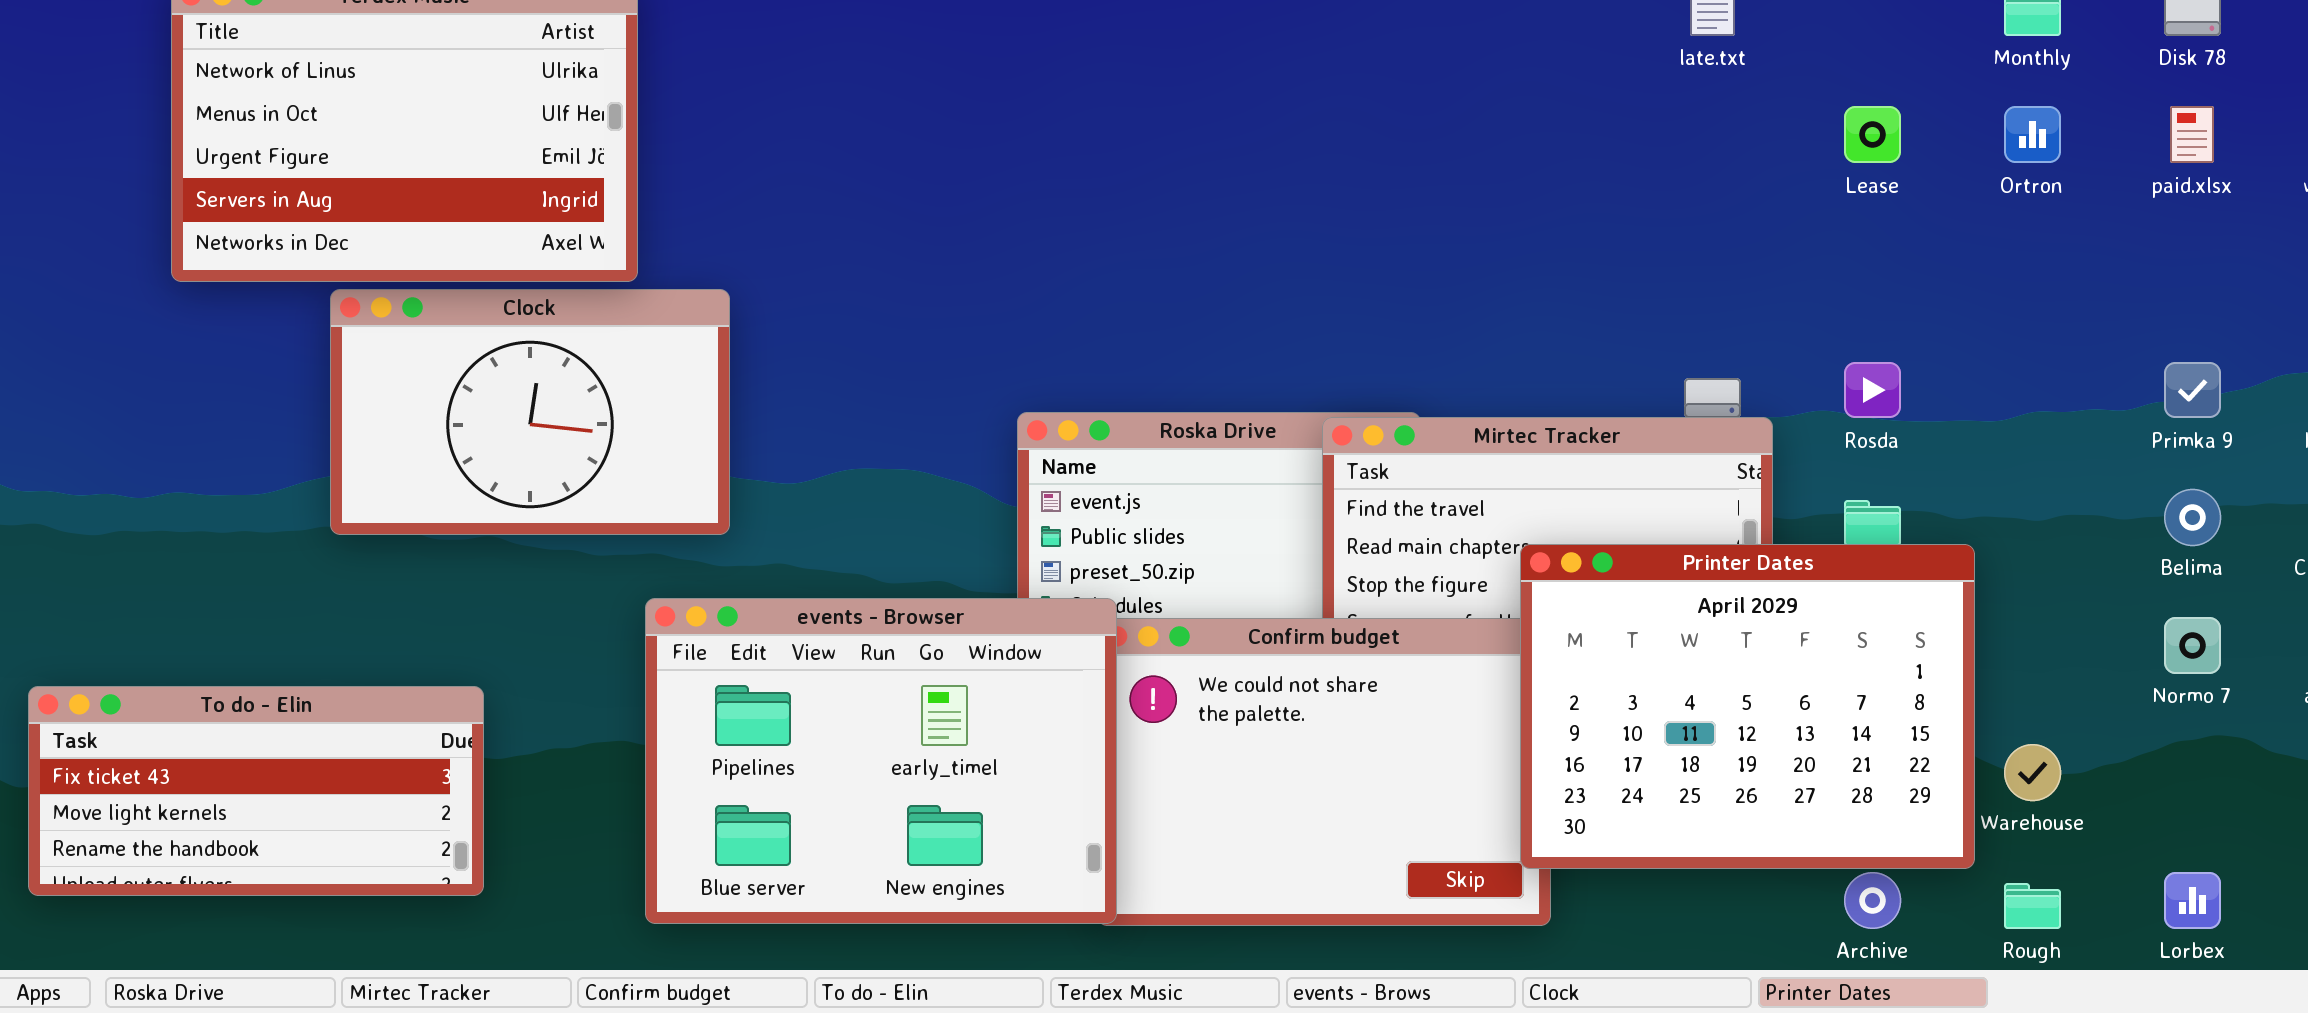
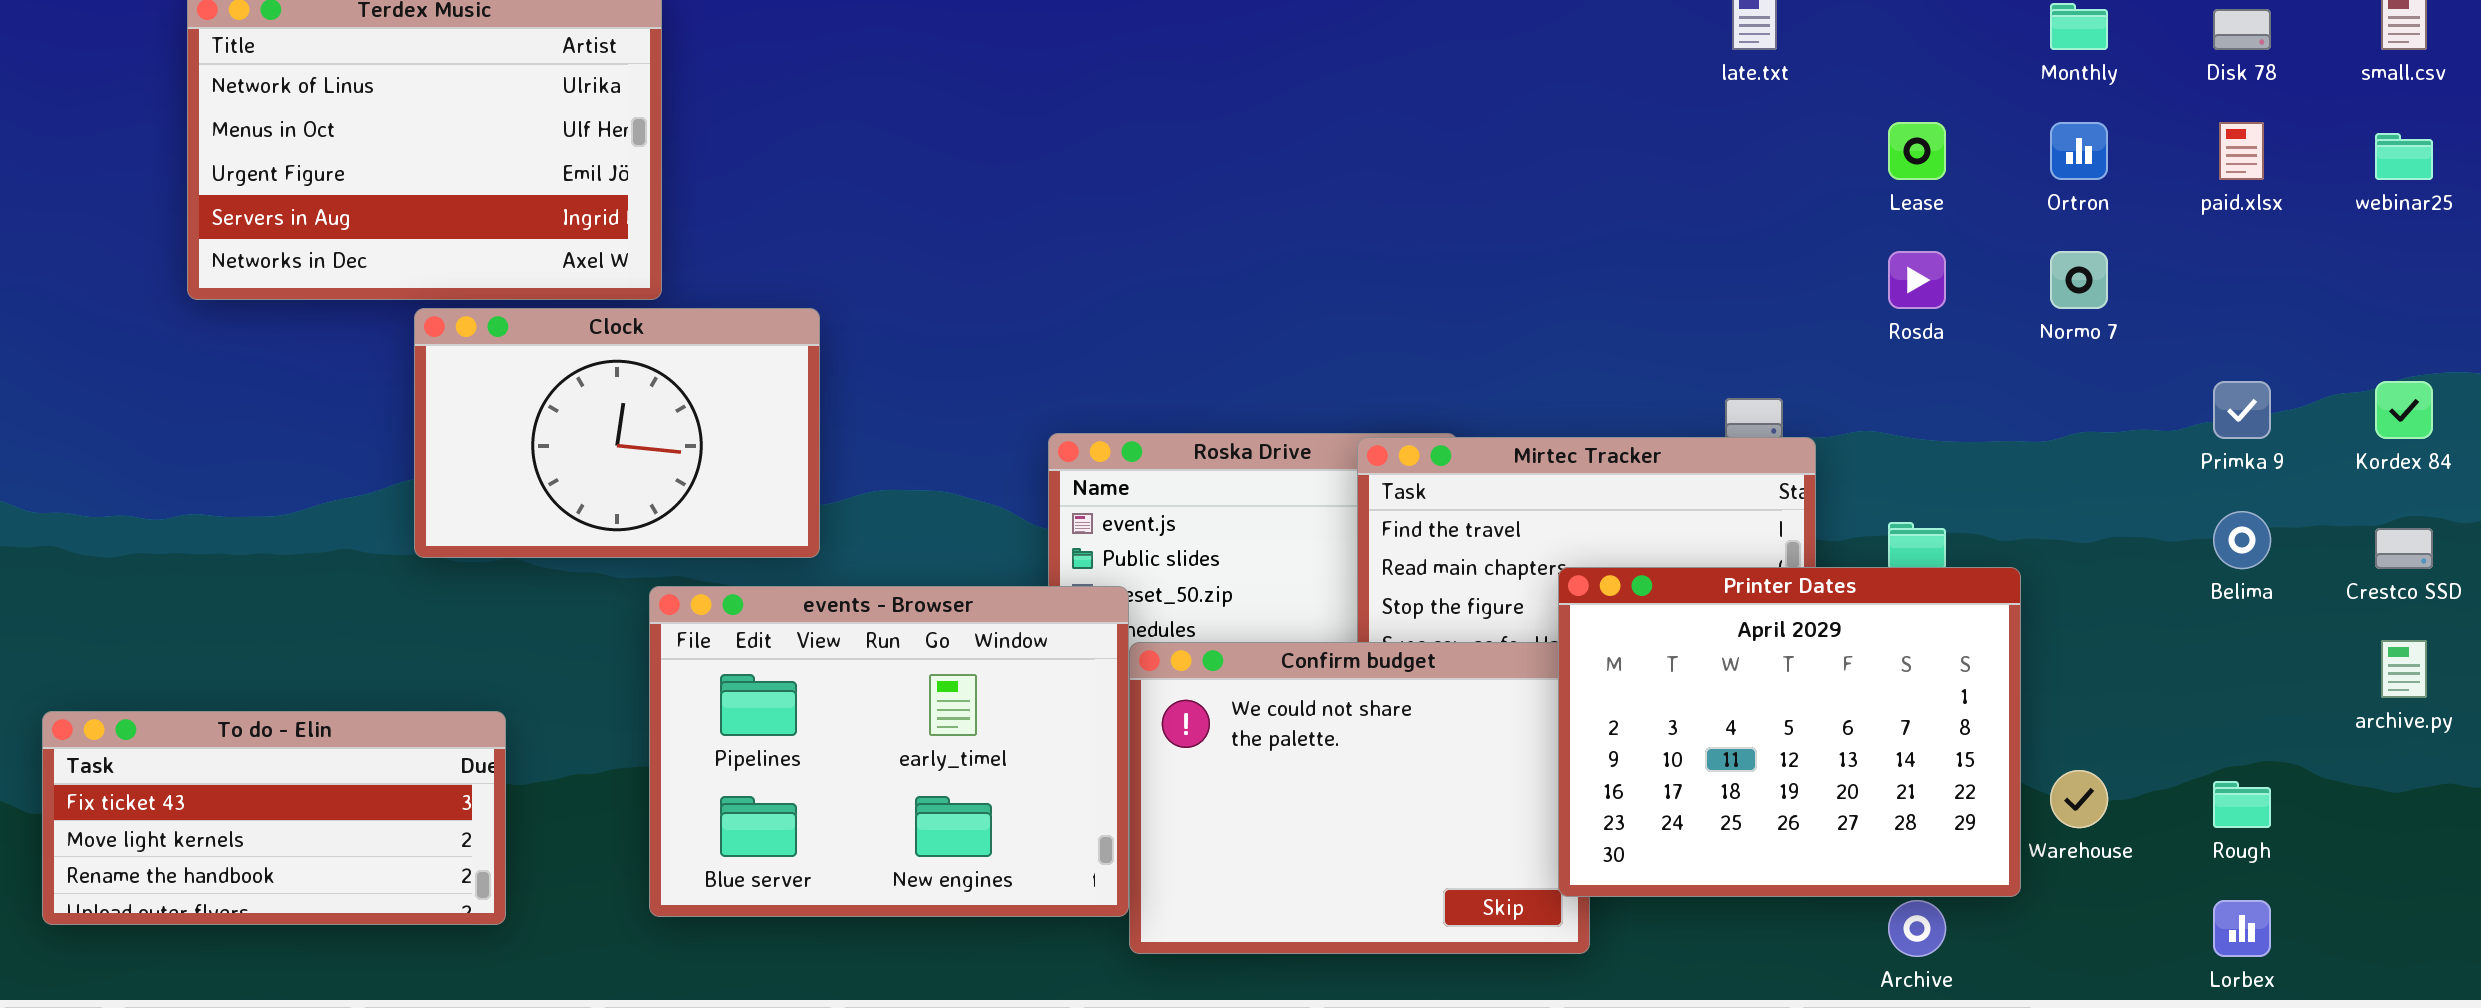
Clock: [330,289,730,535] -> [414,308,820,558], moved
Rosda: [1844,362,1901,418] -> [1888,251,1946,309], moved
events - Browser: [645,598,1117,924] -> [649,586,1129,917], moved
Normo 7: [2164,617,2221,674] -> [2050,251,2108,309], moved
Rough: [2004,883,2061,929] -> [2213,781,2271,828], moved

